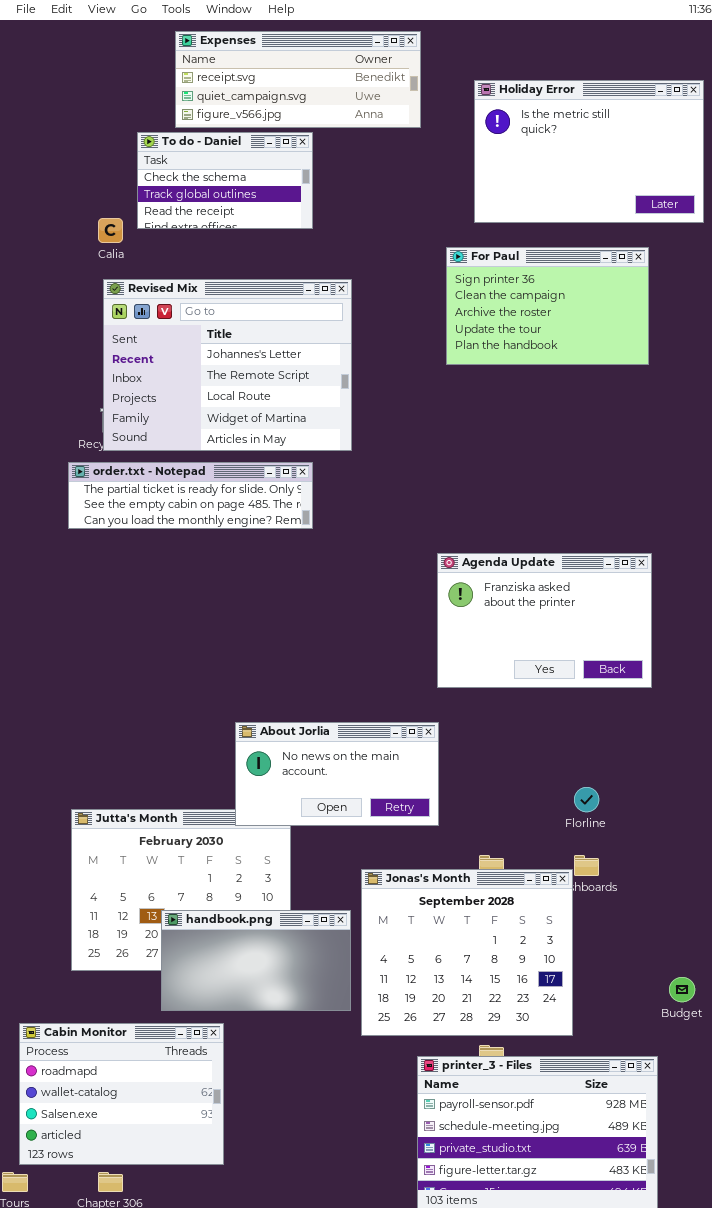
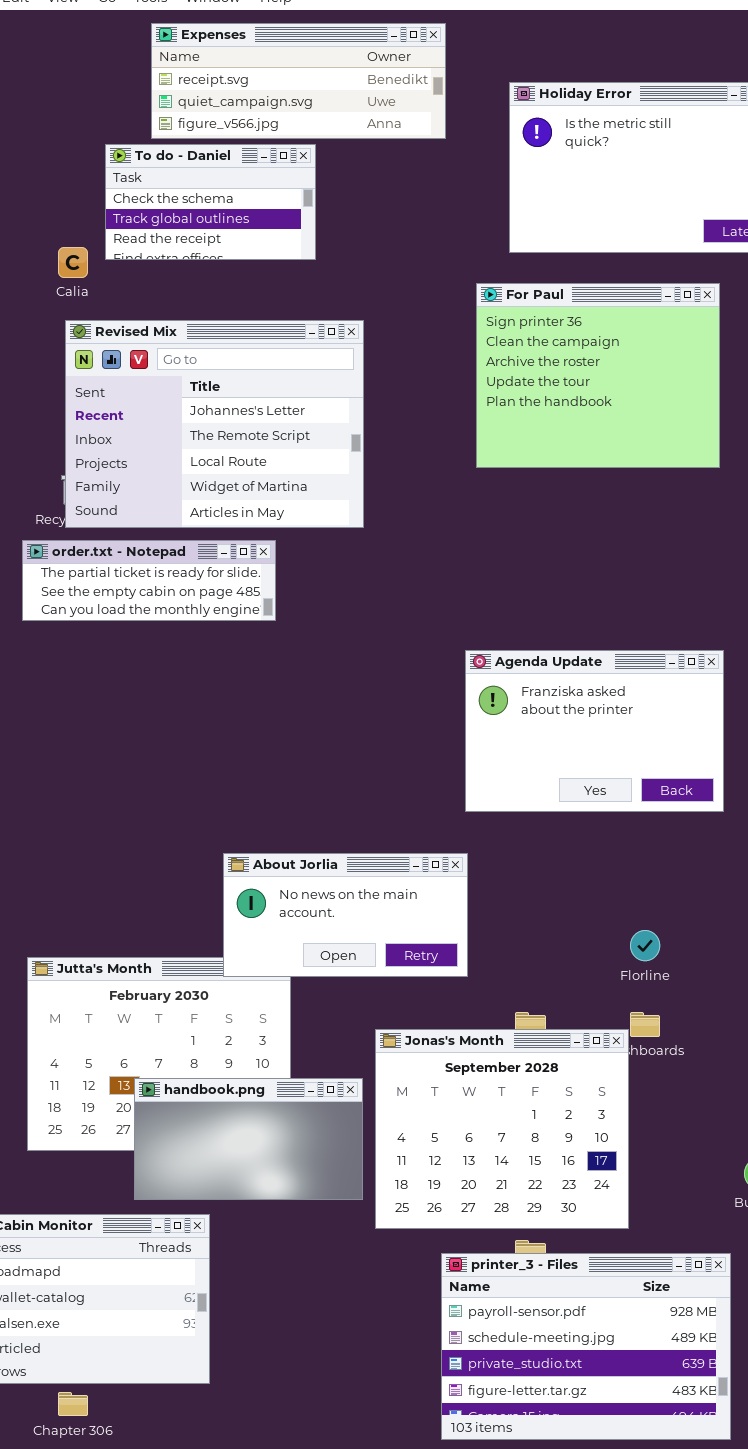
For Paul: [446,247,649,365] -> [476,283,720,468], resized
order.txt - Notepad: [68,462,313,529] -> [22,540,276,621], resized

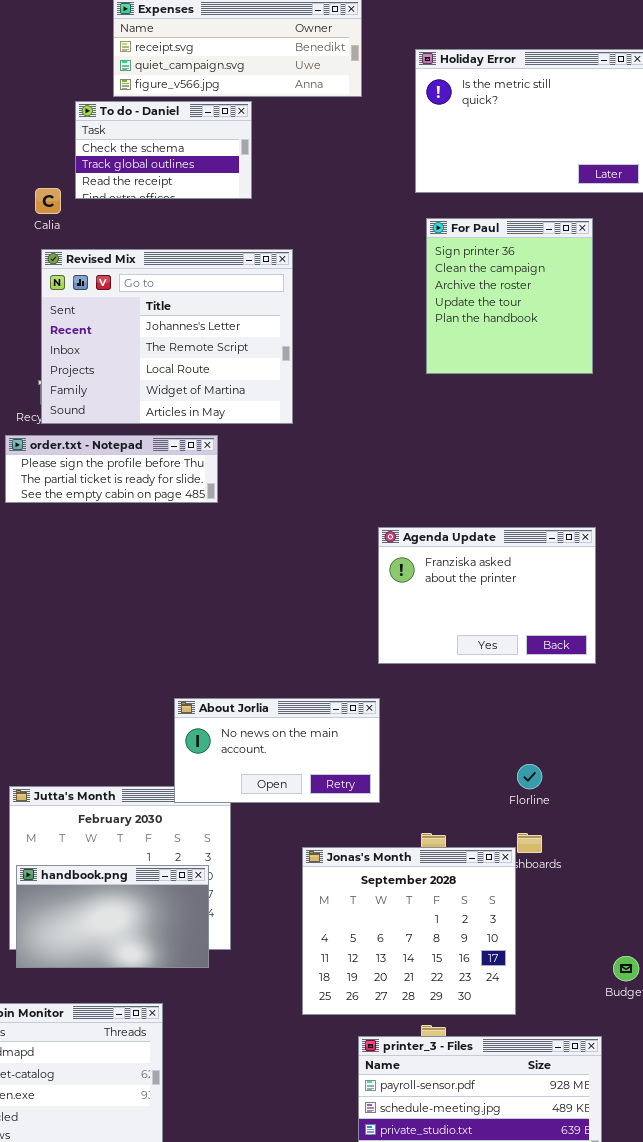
For Paul: [476,283,720,468] -> [426,218,593,374], resized
order.txt - Notepad: [22,540,276,621] -> [5,435,218,503], scrolled up 1 row
handbook.png: [134,1078,363,1200] -> [16,865,209,968], moved

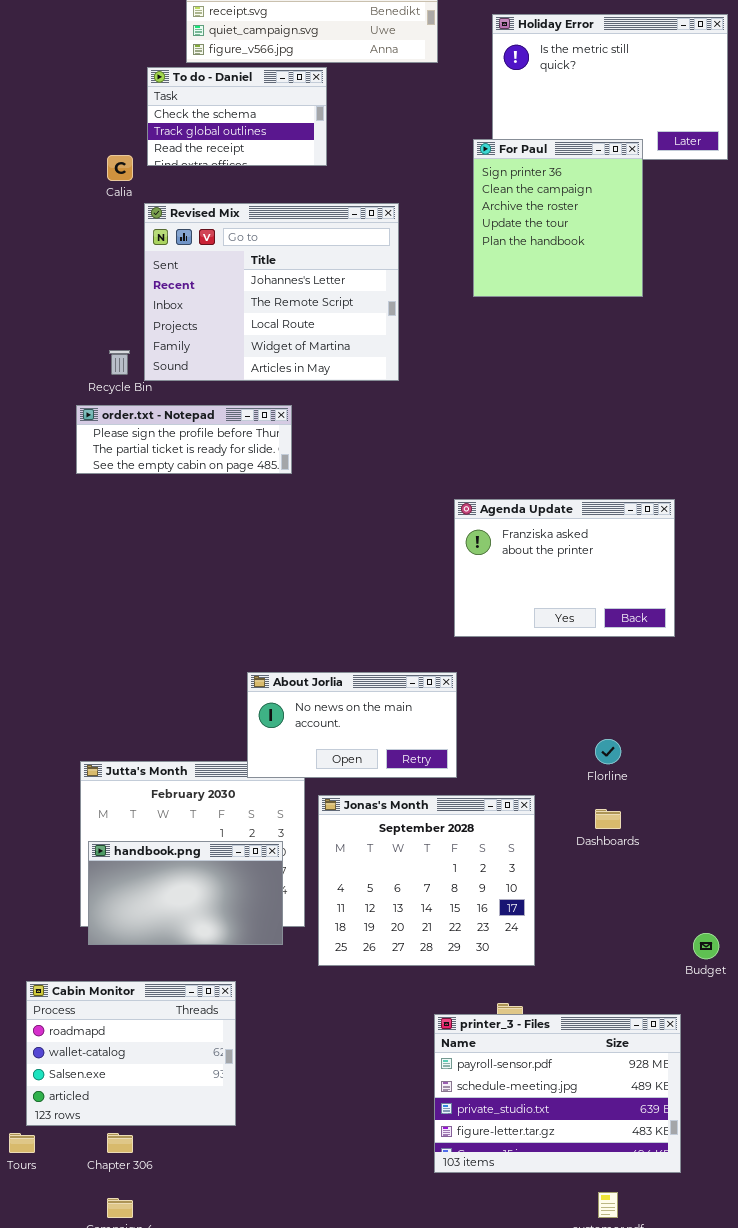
For Paul: [426,218,593,374] -> [473,139,643,297], moved
Revised Mix: [41,249,293,424] -> [144,203,399,381], moved
Jonas's Month: [302,847,516,1015] -> [318,795,535,966], moved

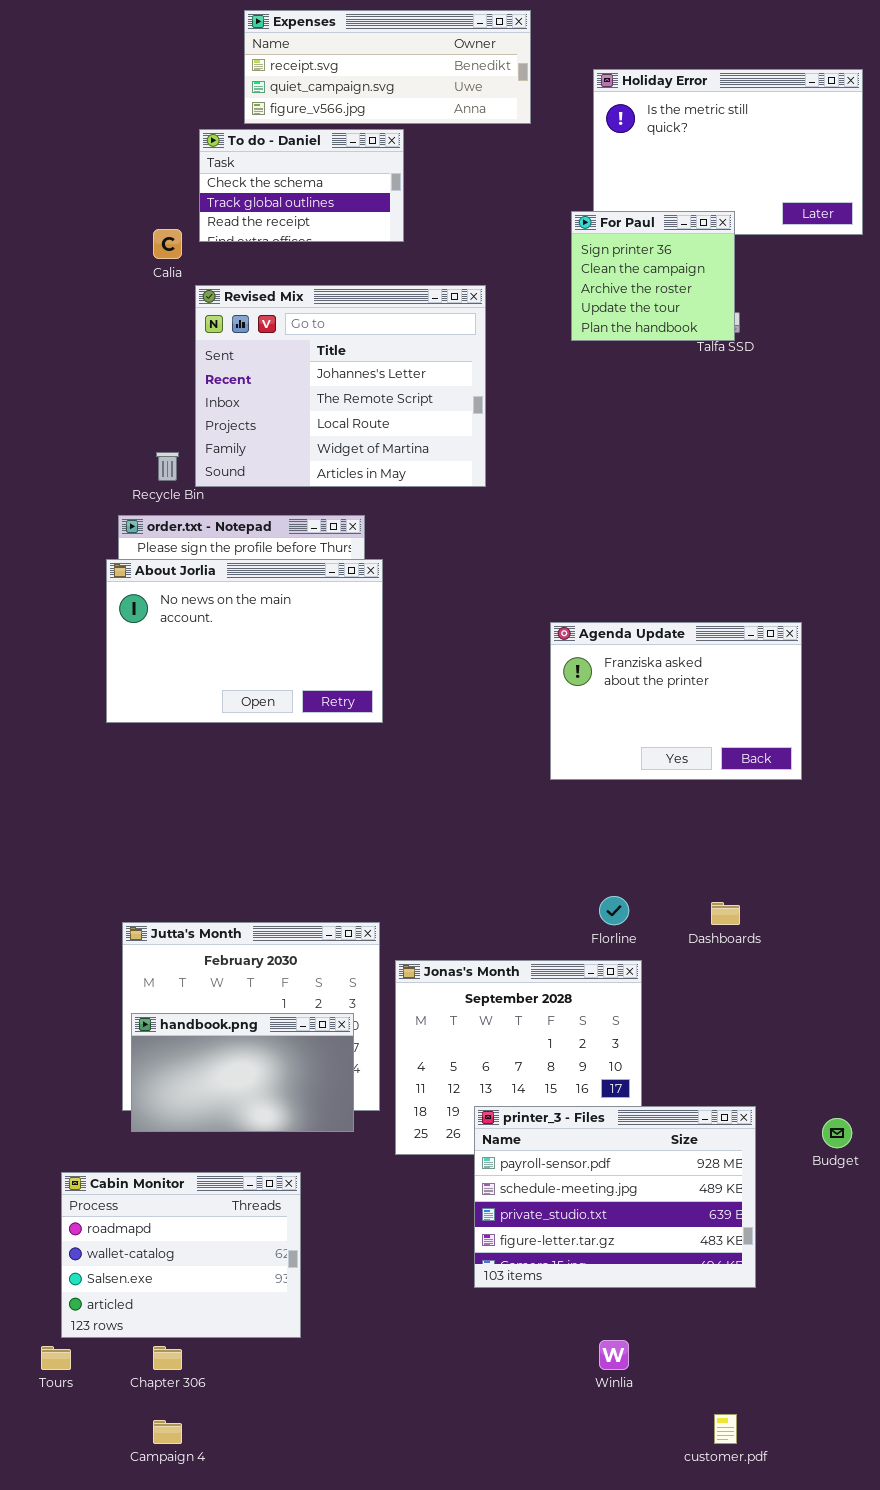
For Paul: [473,139,643,297] -> [571,211,735,341], resized
About Jorlia: [247,672,457,778] -> [106,559,383,723], moved, resized
Florline: [595,739,621,764] -> [599,896,629,925], moved
Dashboards: [595,809,621,829] -> [711,902,740,925], moved
printer_3 - Files: [434,1014,681,1173] -> [474,1106,756,1288], moved

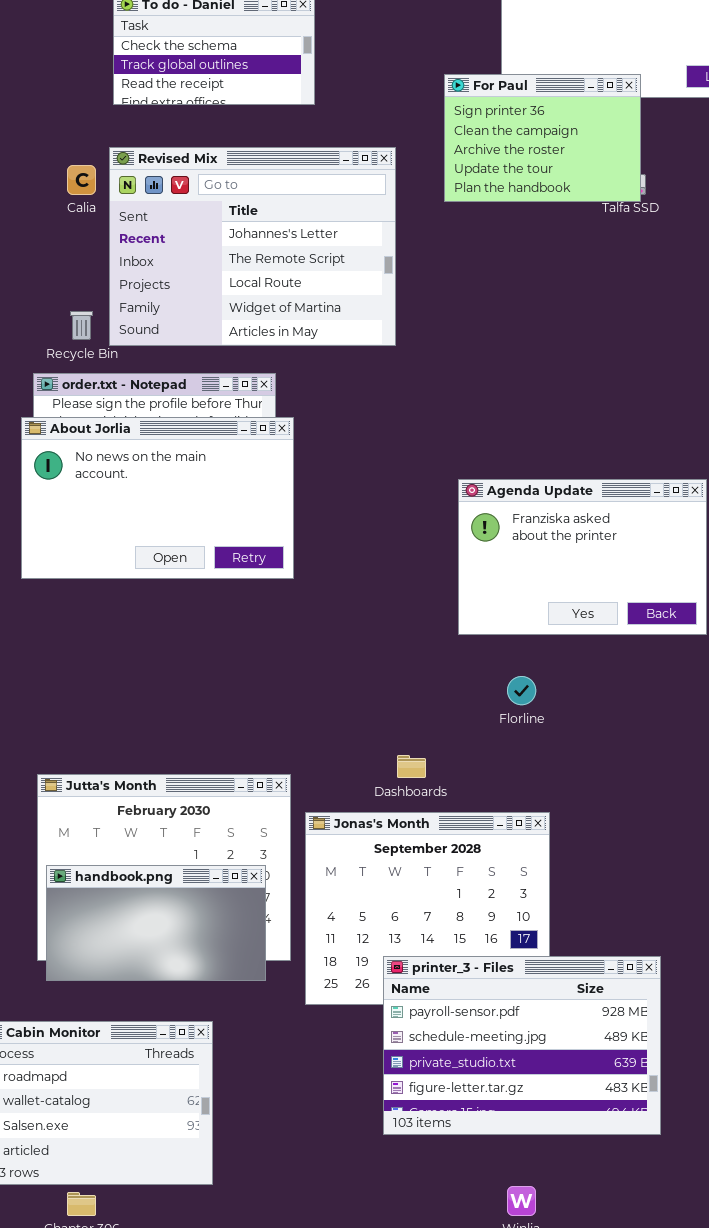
For Paul: [571,211,735,341] -> [444,74,641,202], resized
Calia: [153,229,182,259] -> [67,165,96,195], moved
Florline: [599,896,629,925] -> [507,676,536,705], moved
Dashboards: [711,902,740,925] -> [397,755,426,778], moved

